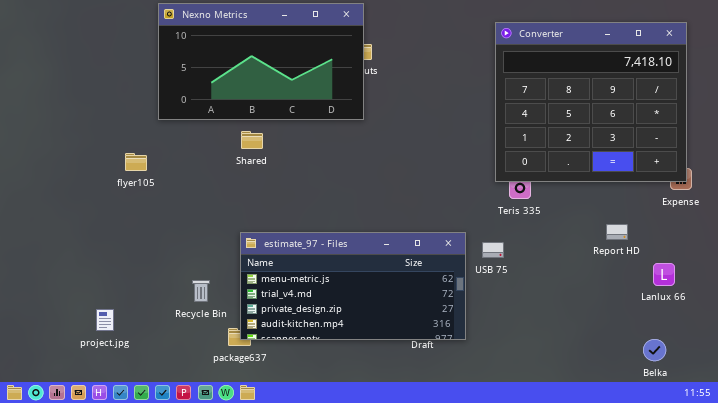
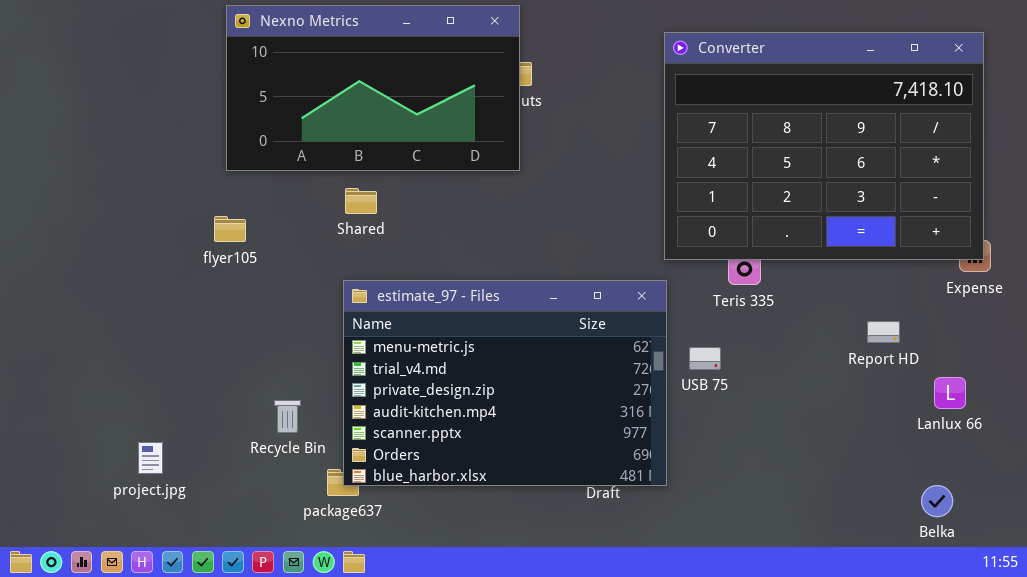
Converter: [495,22,687,182] -> [664,32,984,260], resized
flyer105: [125,153,147,171] -> [214,216,246,242], moved
estimate_97 - Files: [240,232,466,340] -> [343,280,667,486], resized

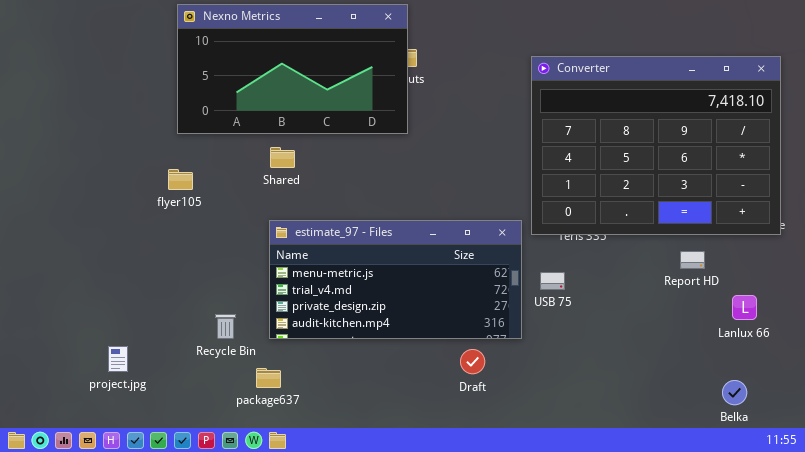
Converter: [664,32,984,260] -> [531,56,781,235], moved
estimate_97 - Files: [343,280,667,486] -> [269,220,522,339], resized

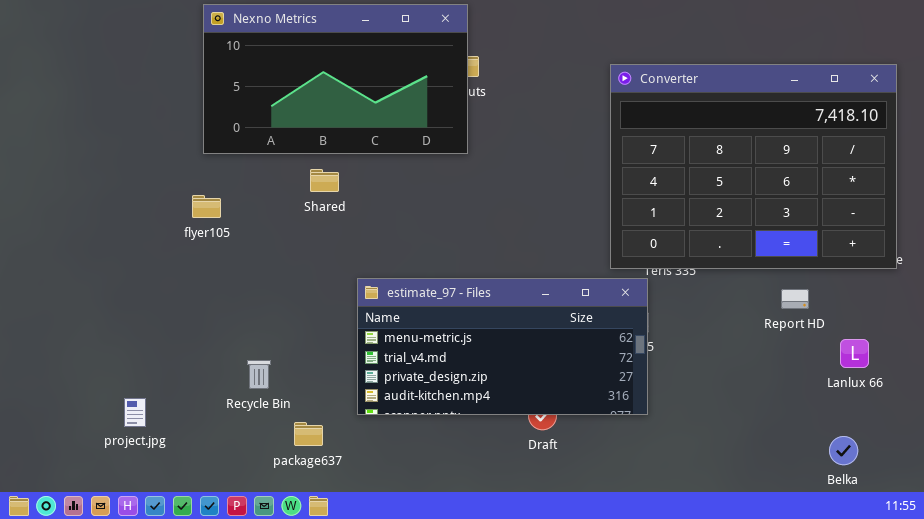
estimate_97 - Files: [269,220,522,339] -> [357,278,648,415], moved

